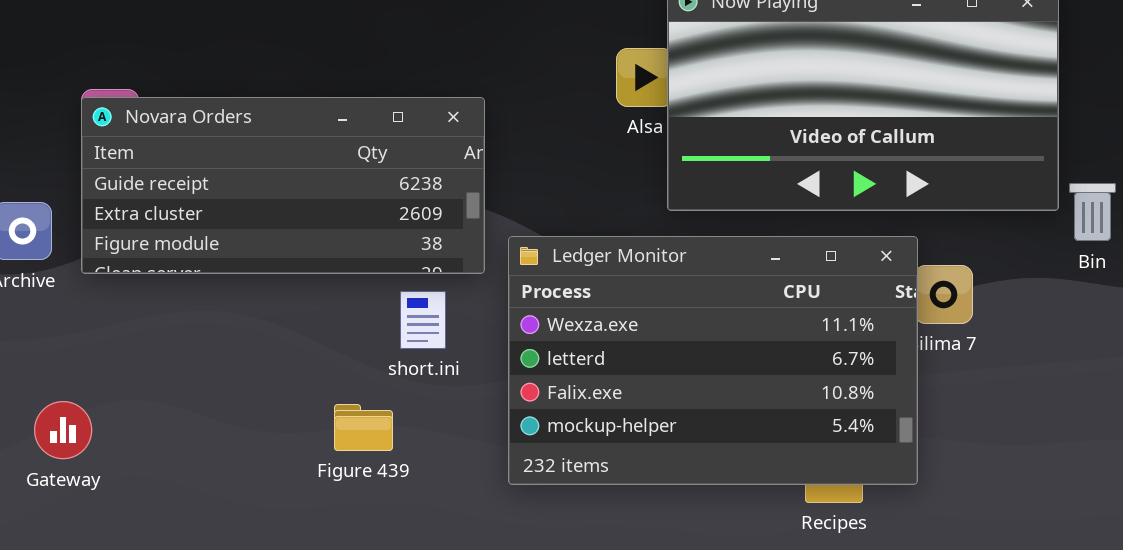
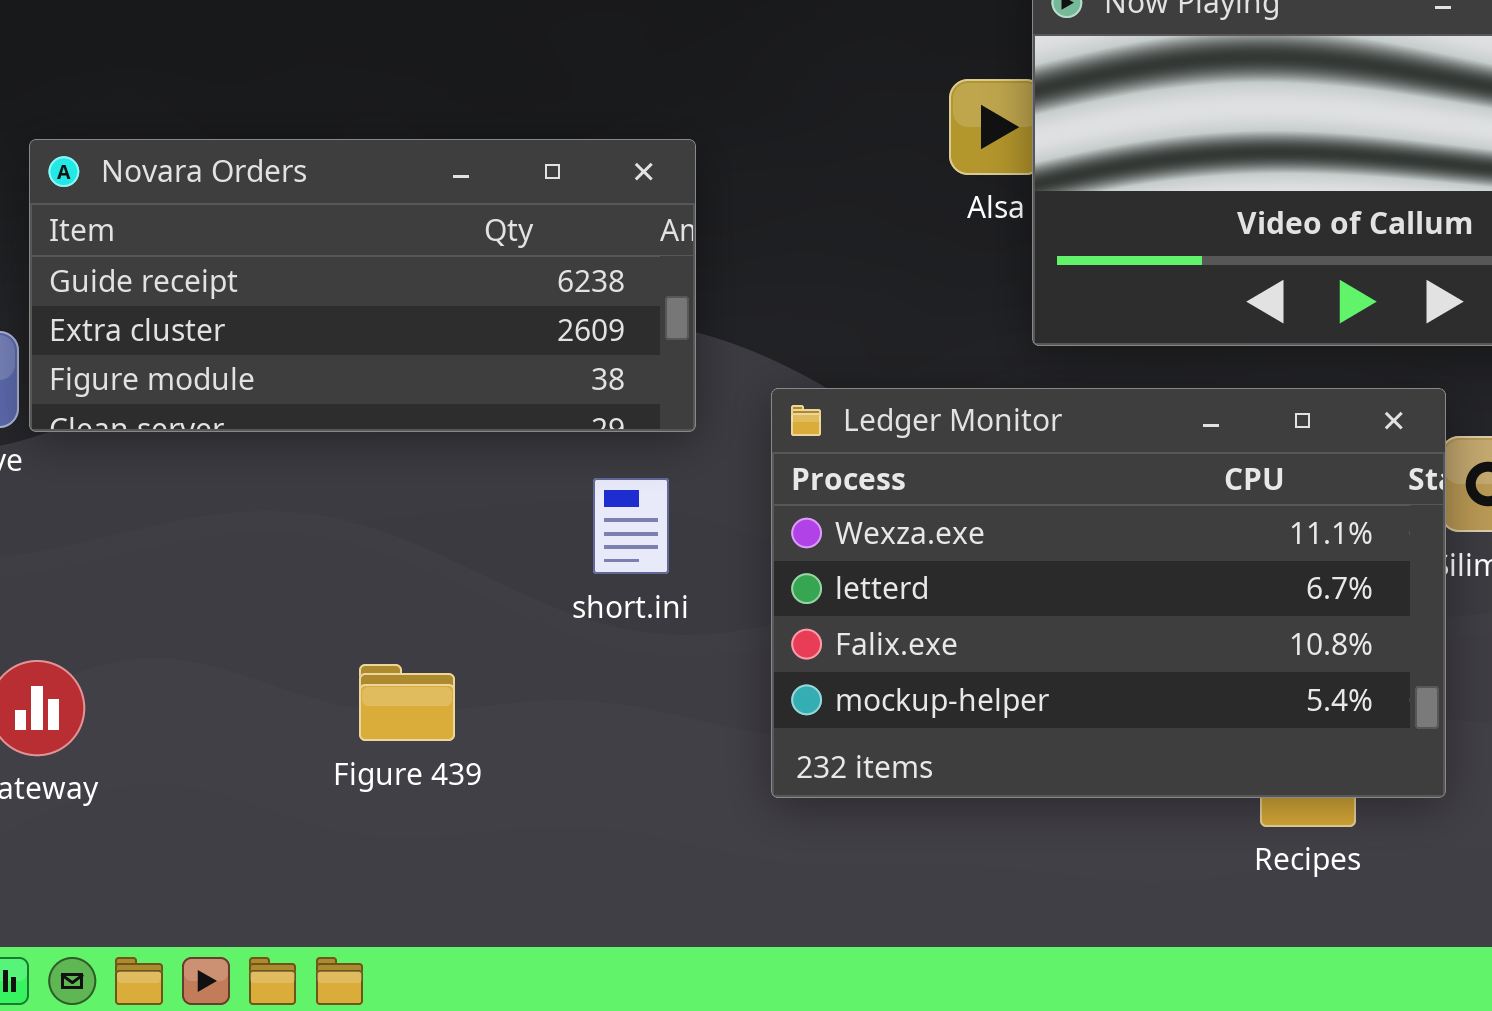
Novara Orders: [81,97,485,274] -> [29,139,696,432], moved
Figure 439: [334,404,393,451] -> [359,664,455,741], moved

